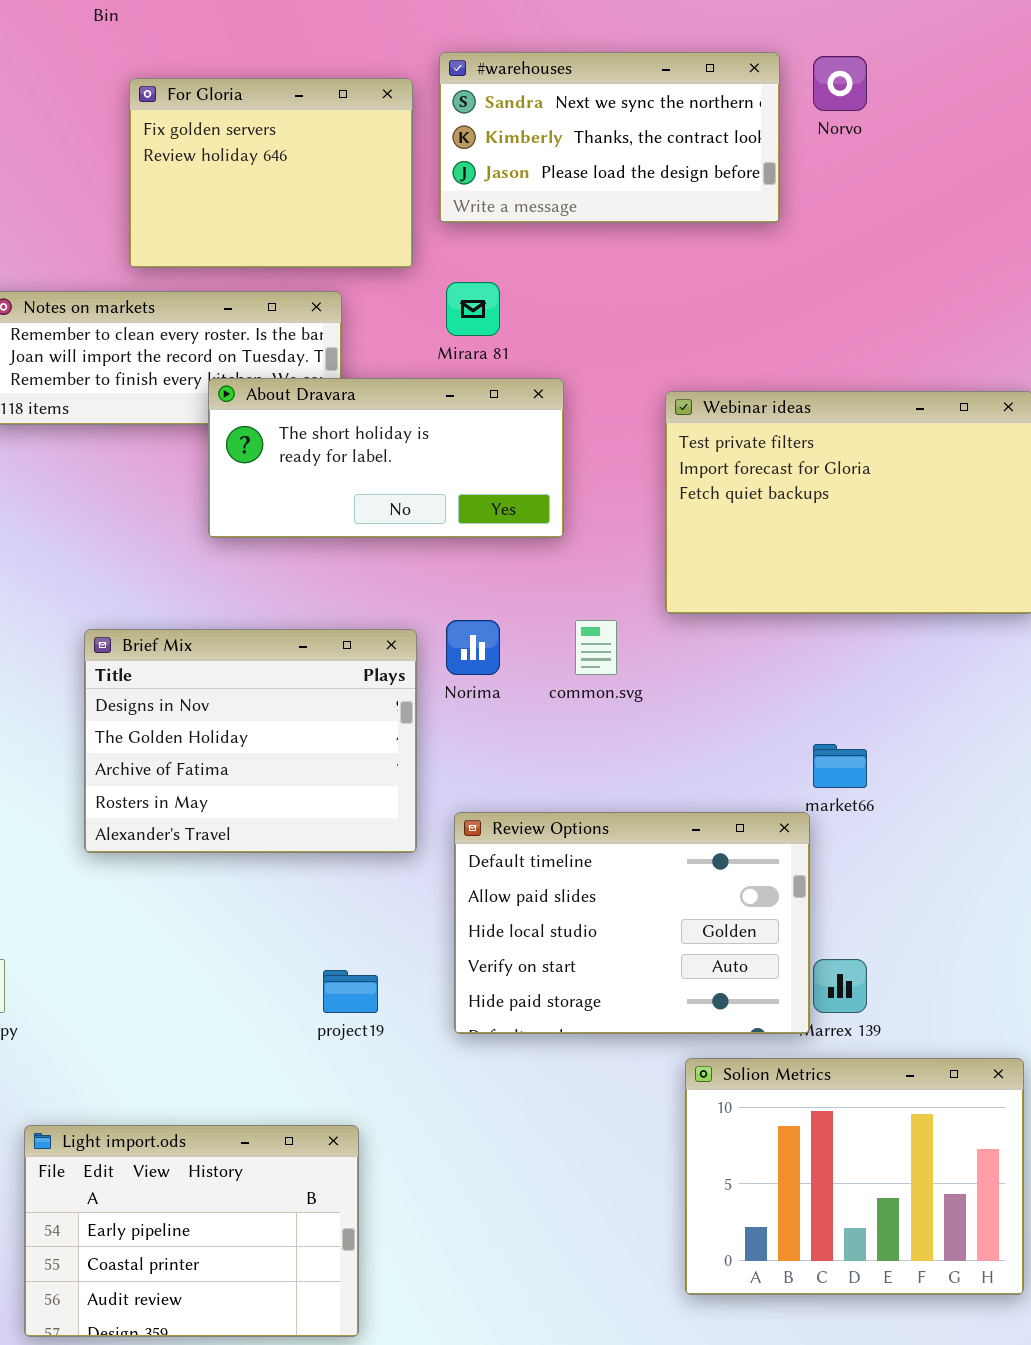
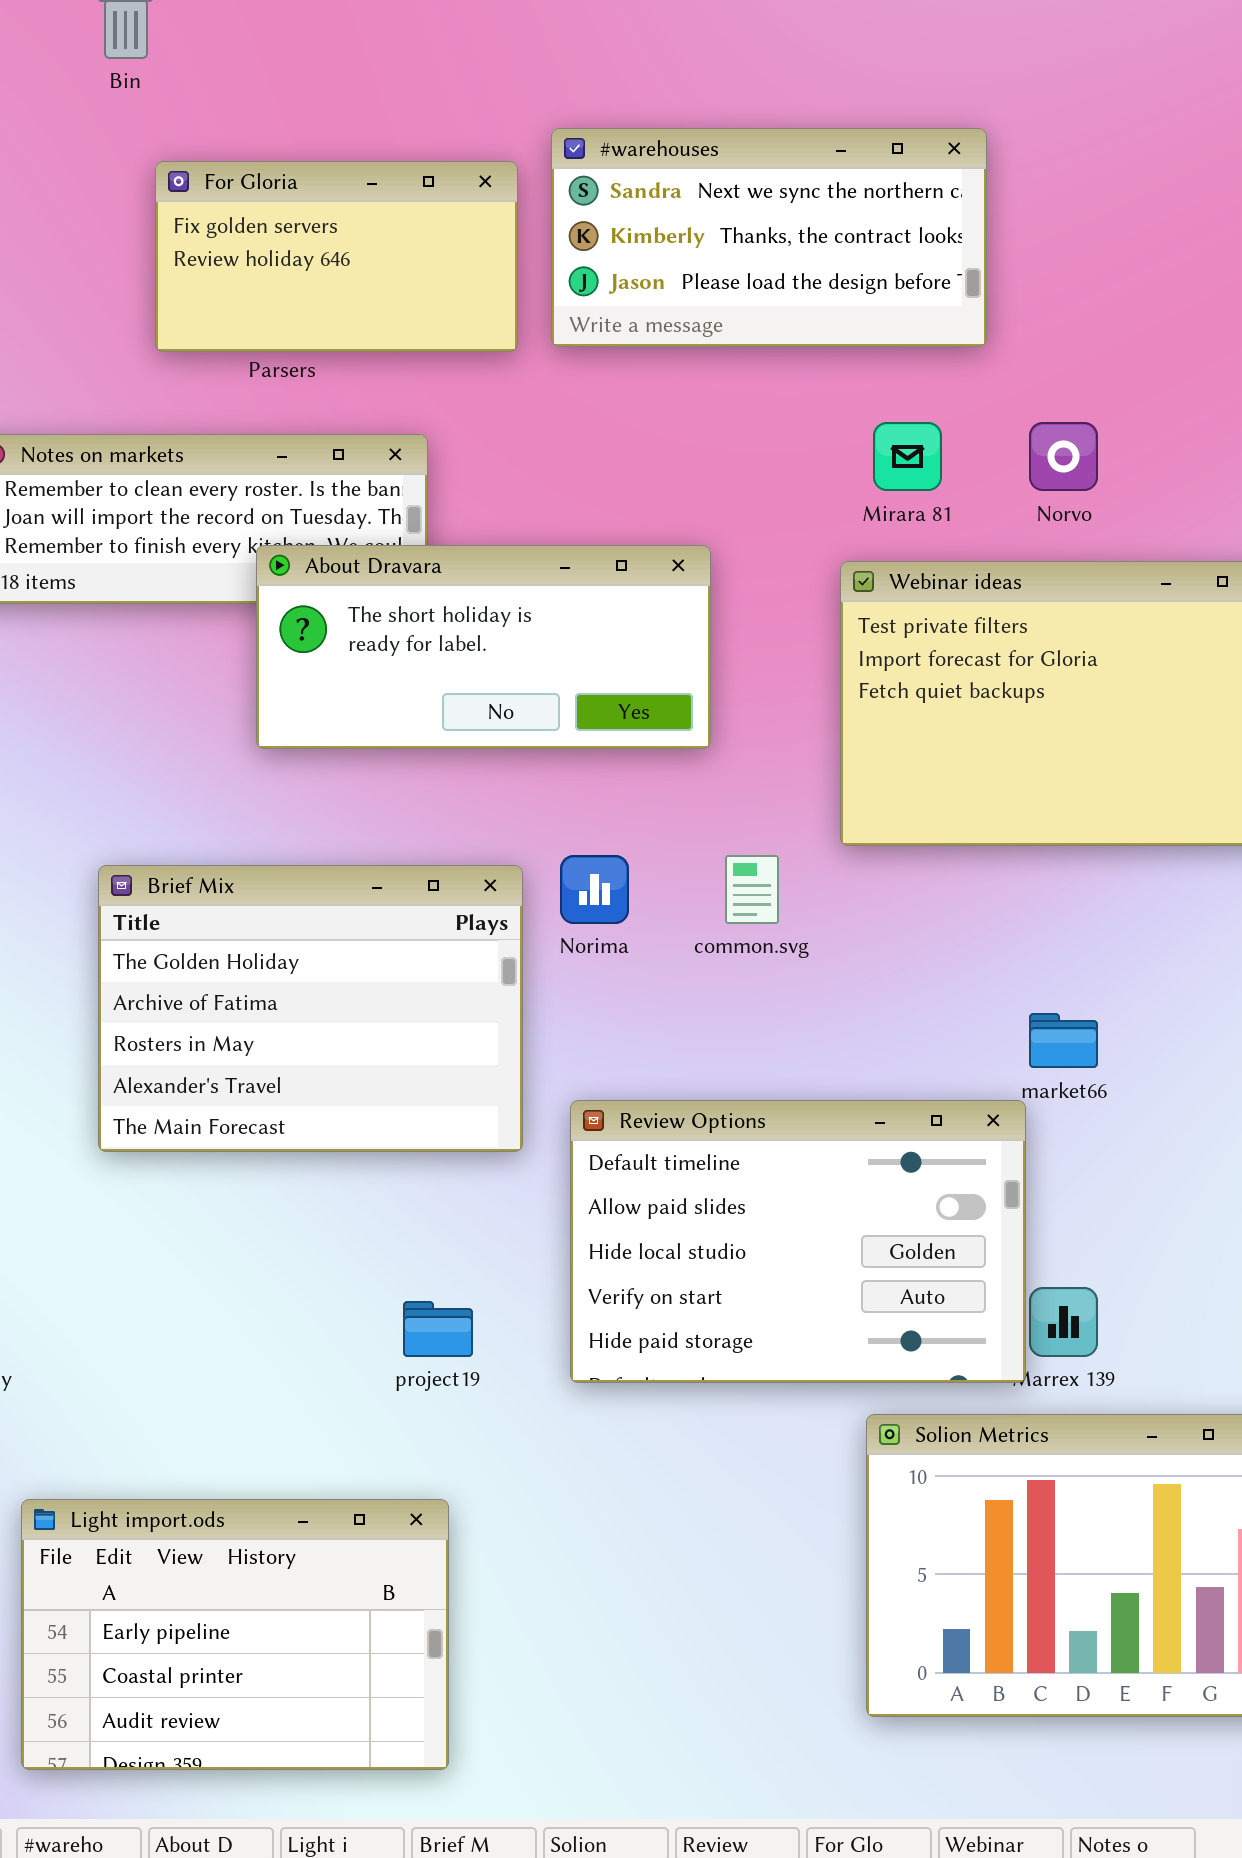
Norvo: [813,56,867,111] -> [1029,422,1098,491], moved
For Gloria: [129,78,413,268] -> [155,161,518,352], resized
Mirara 81: [446,282,500,336] -> [873,422,942,491], moved
Brief Mix: [84,629,417,853] -> [98,865,523,1152], scrolled down 1 row

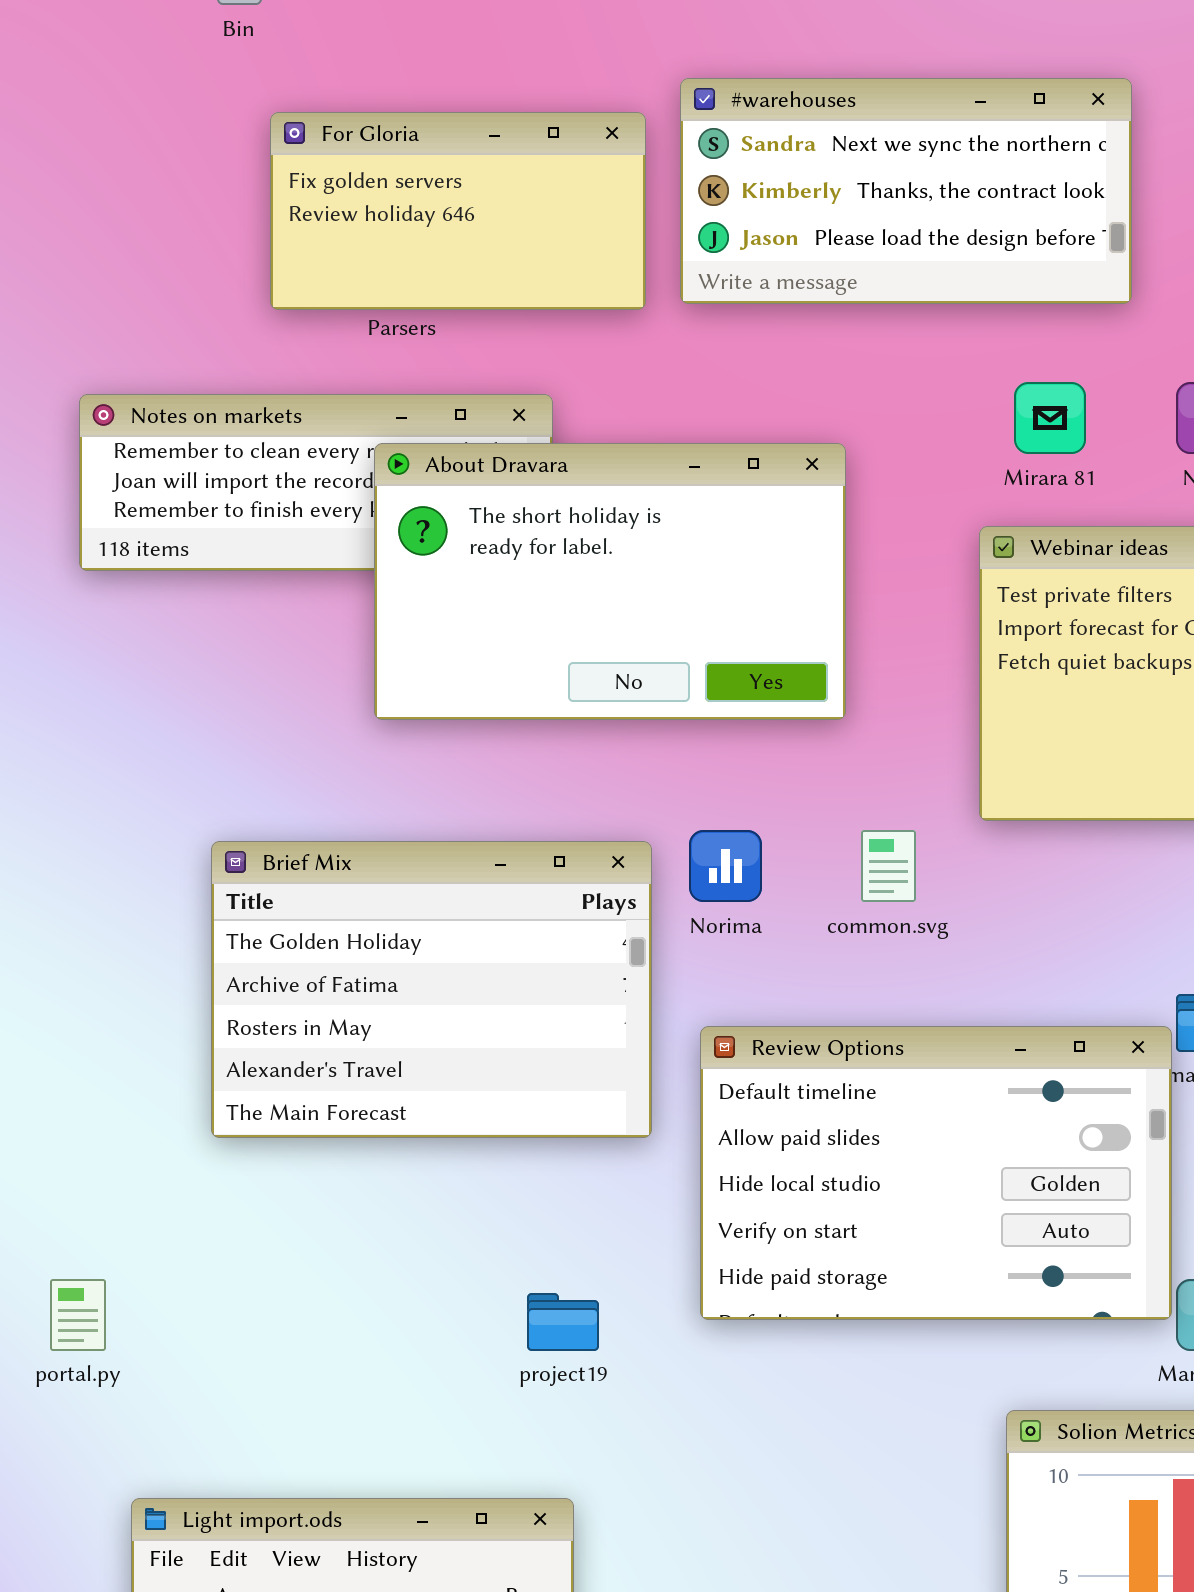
About Dravara: [256,545,711,749] -> [374,443,846,720], resized
Review Options: [570,1100,1026,1383] -> [700,1026,1172,1320], moved

